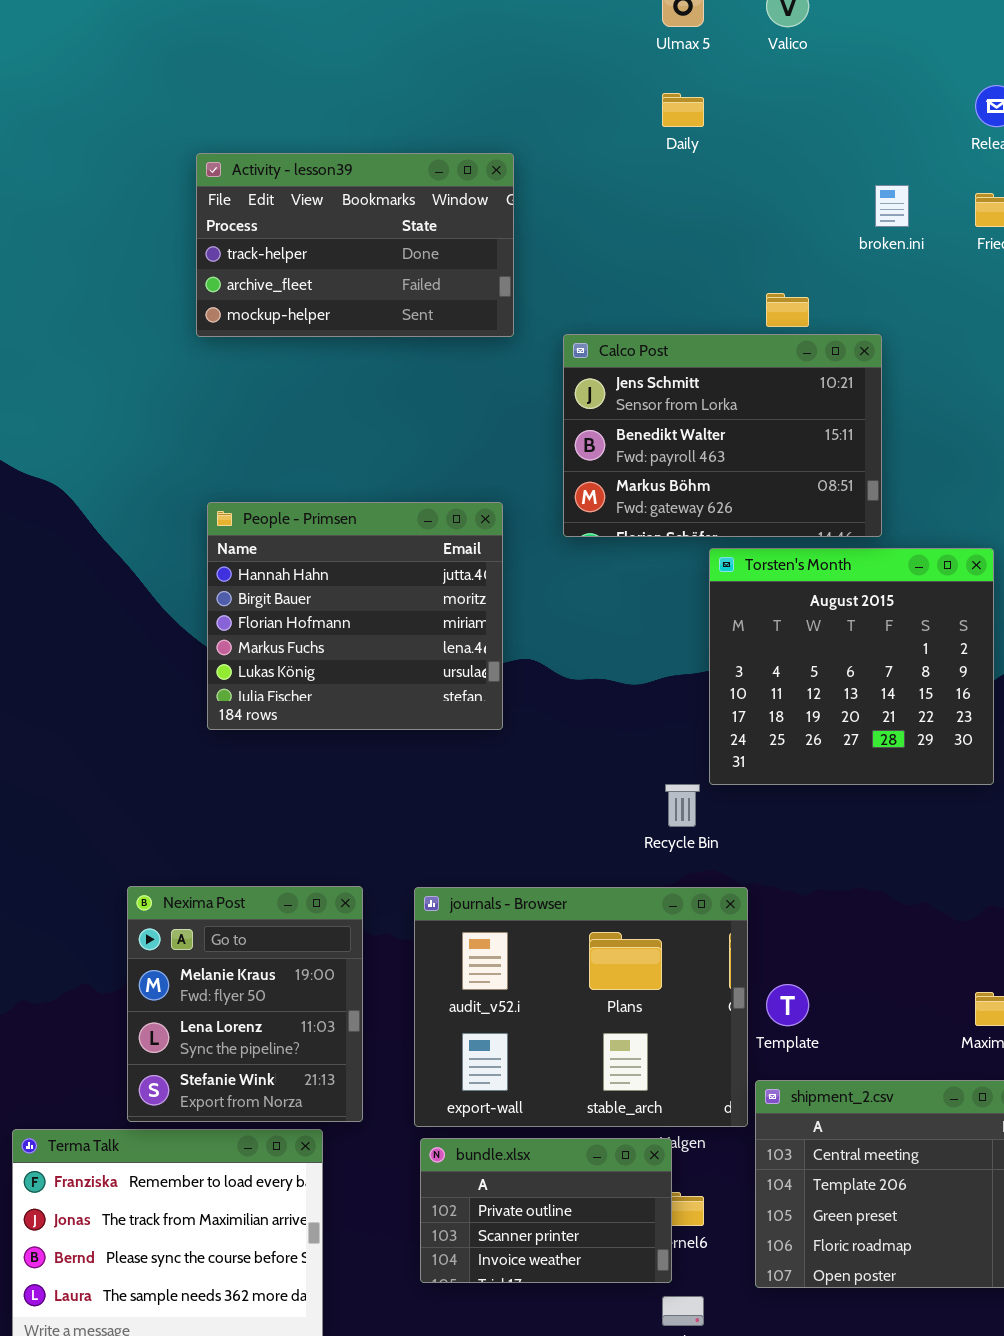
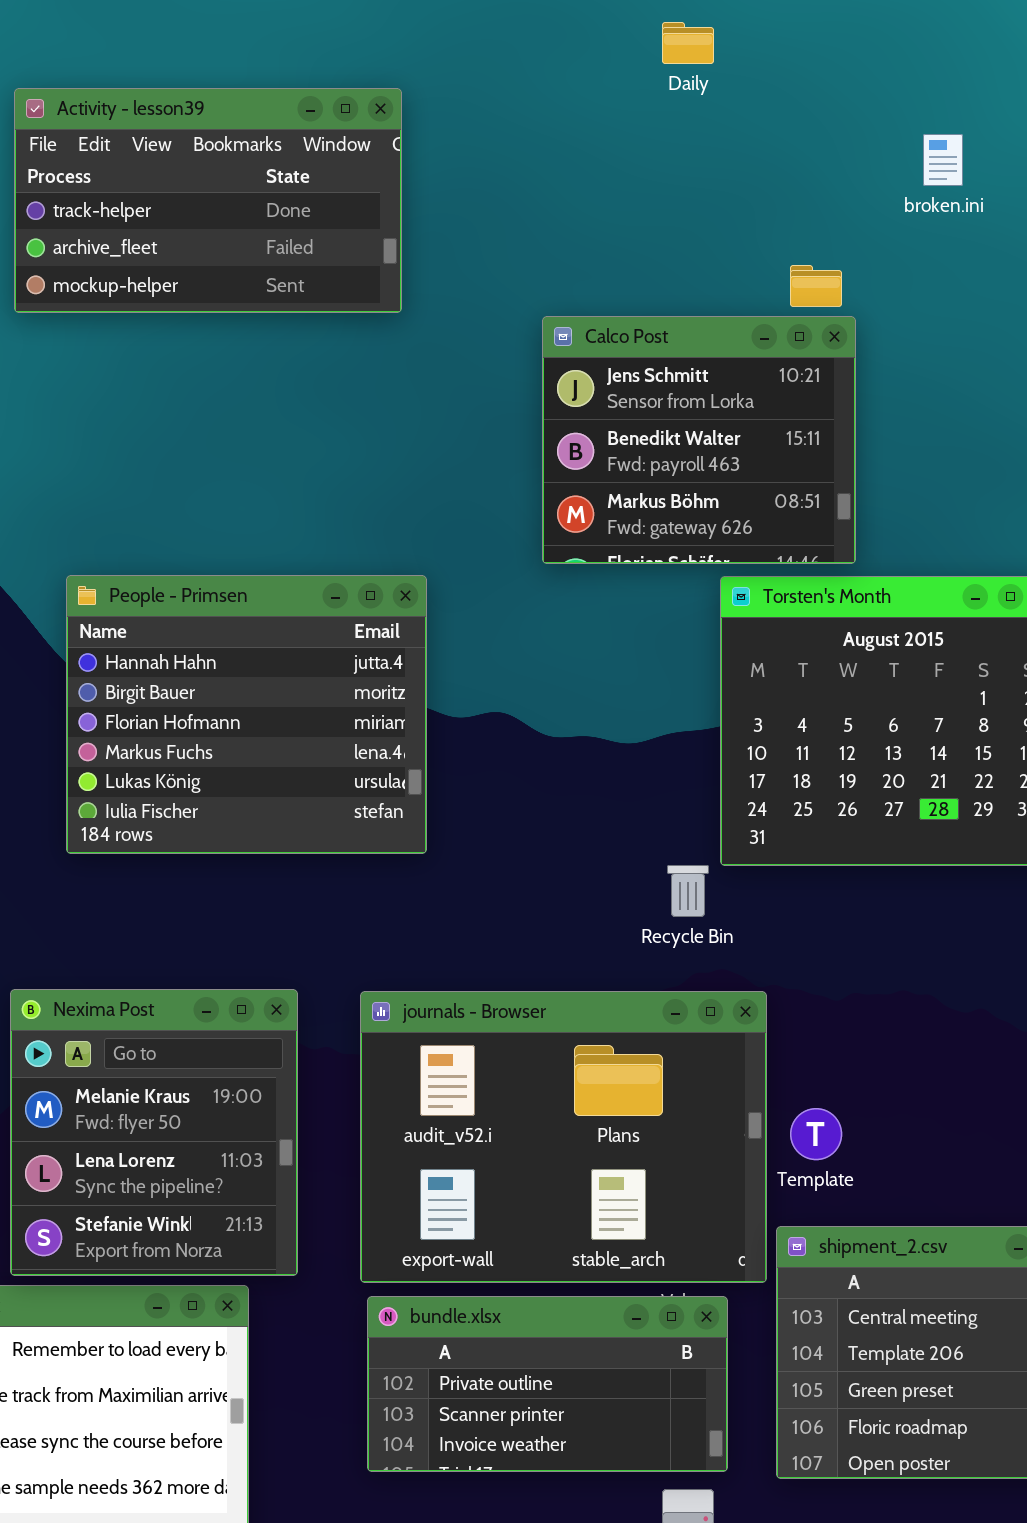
Activity - lesson39: [196,153,514,337] -> [14,88,402,313], moved
Calco Post: [563,334,882,537] -> [542,316,856,564], resized
People - Primsen: [207,502,503,730] -> [66,575,427,854], moved
bundle.xlsx: [420,1138,672,1283] -> [367,1296,728,1472], resized

